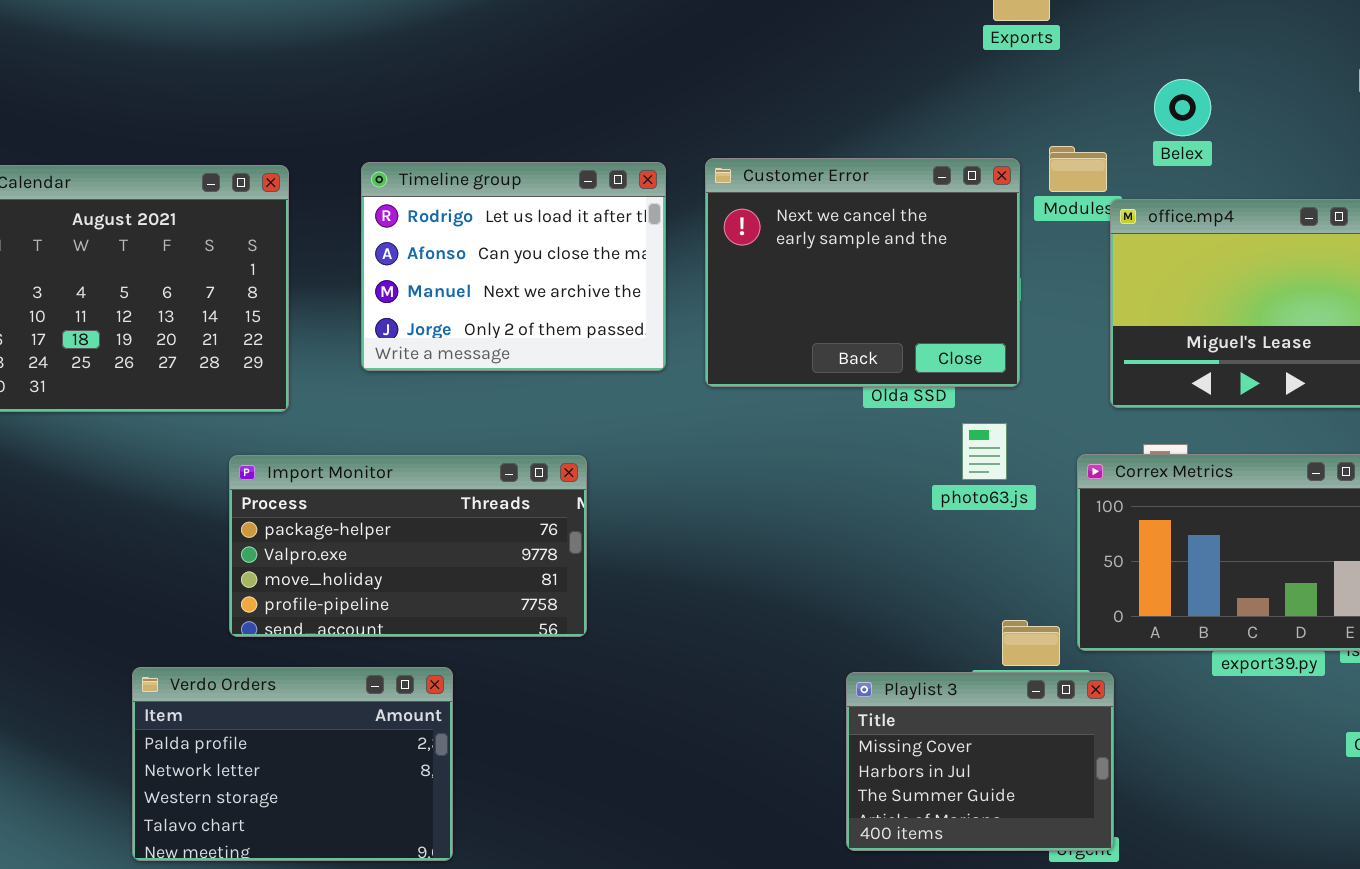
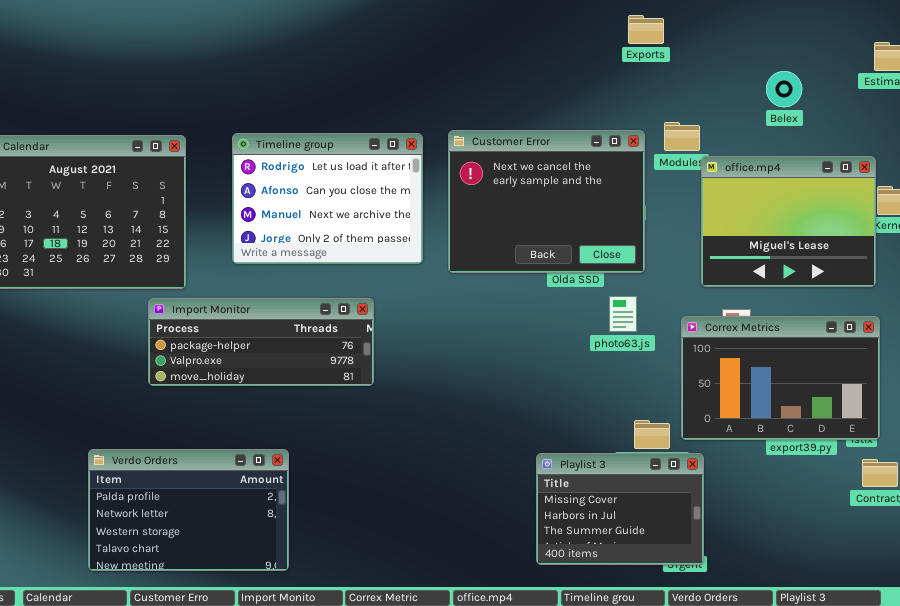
Belex: [1154,79,1211,136] -> [766,71,802,107], moved
Import Monitor: [229,455,587,637] -> [148,298,374,386], moved, resized

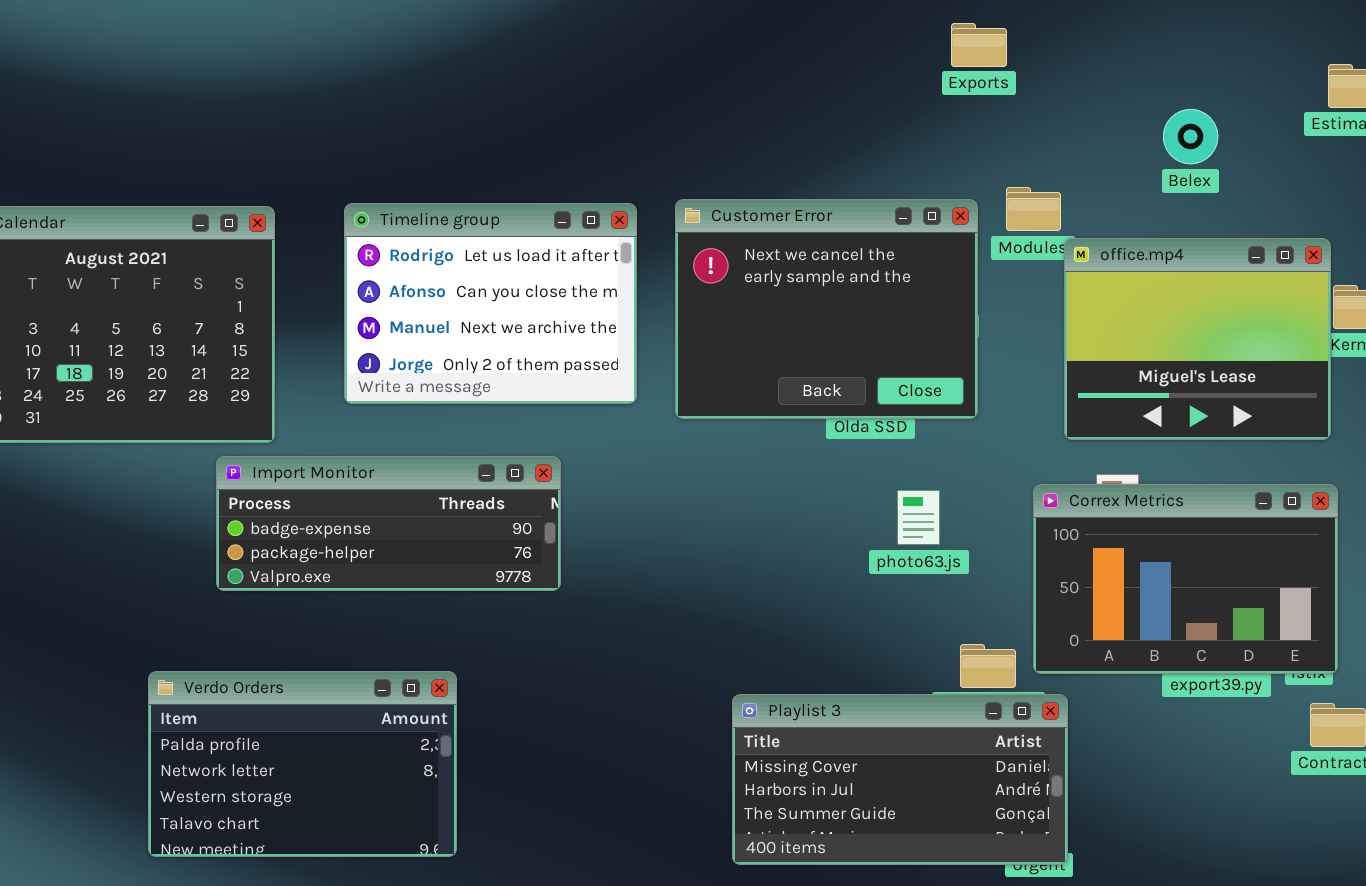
photo63.js: [609,296,637,332] -> [897,490,940,545], moved
Import Monitor: [148,298,374,386] -> [216,456,561,591], scrolled up 1 row
Verdo Orders: [88,449,289,571] -> [148,671,457,857], moved
Playlist 3: [536,453,704,565] -> [732,694,1068,865], resized

